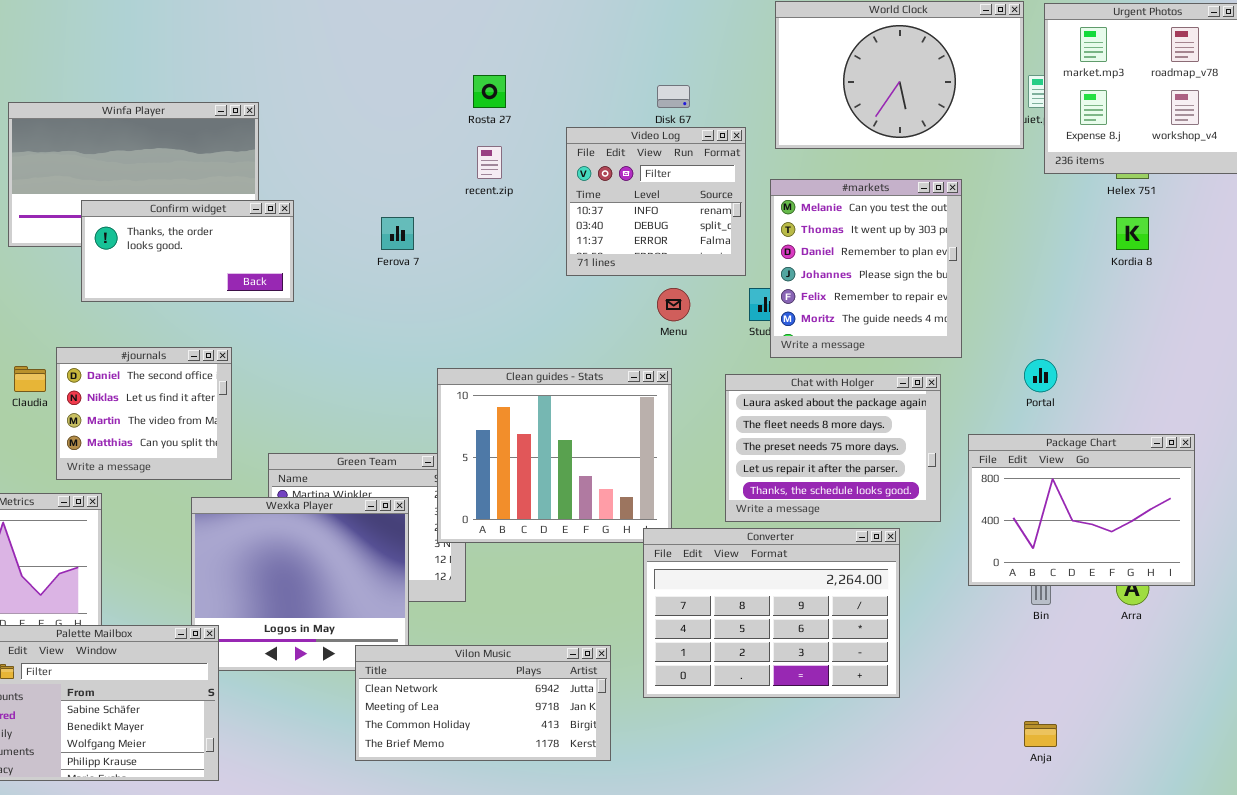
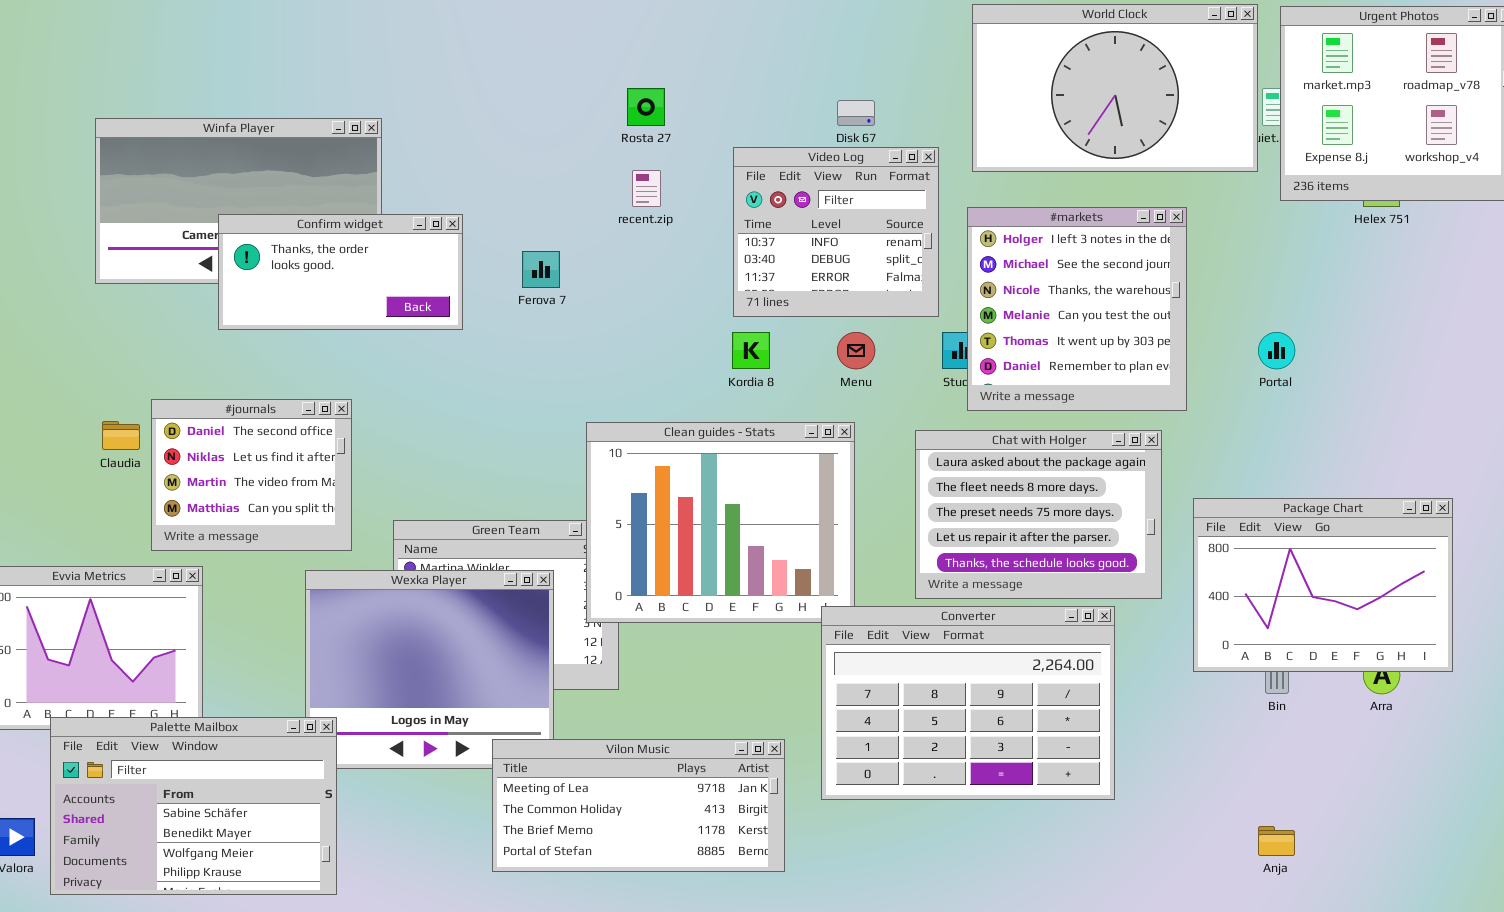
#markets: [770,179,962,358] -> [967,207,1187,411], scrolled up 3 rows
Confirm widget: [81,200,294,302] -> [218,214,463,330], moved
Kordia 8: [1116,217,1149,250] -> [732,332,770,369], moved
Portal: [1024,359,1057,392] -> [1258,332,1295,369], moved
Vilon Music: [355,645,611,761] -> [492,739,785,872], scrolled down 1 row

